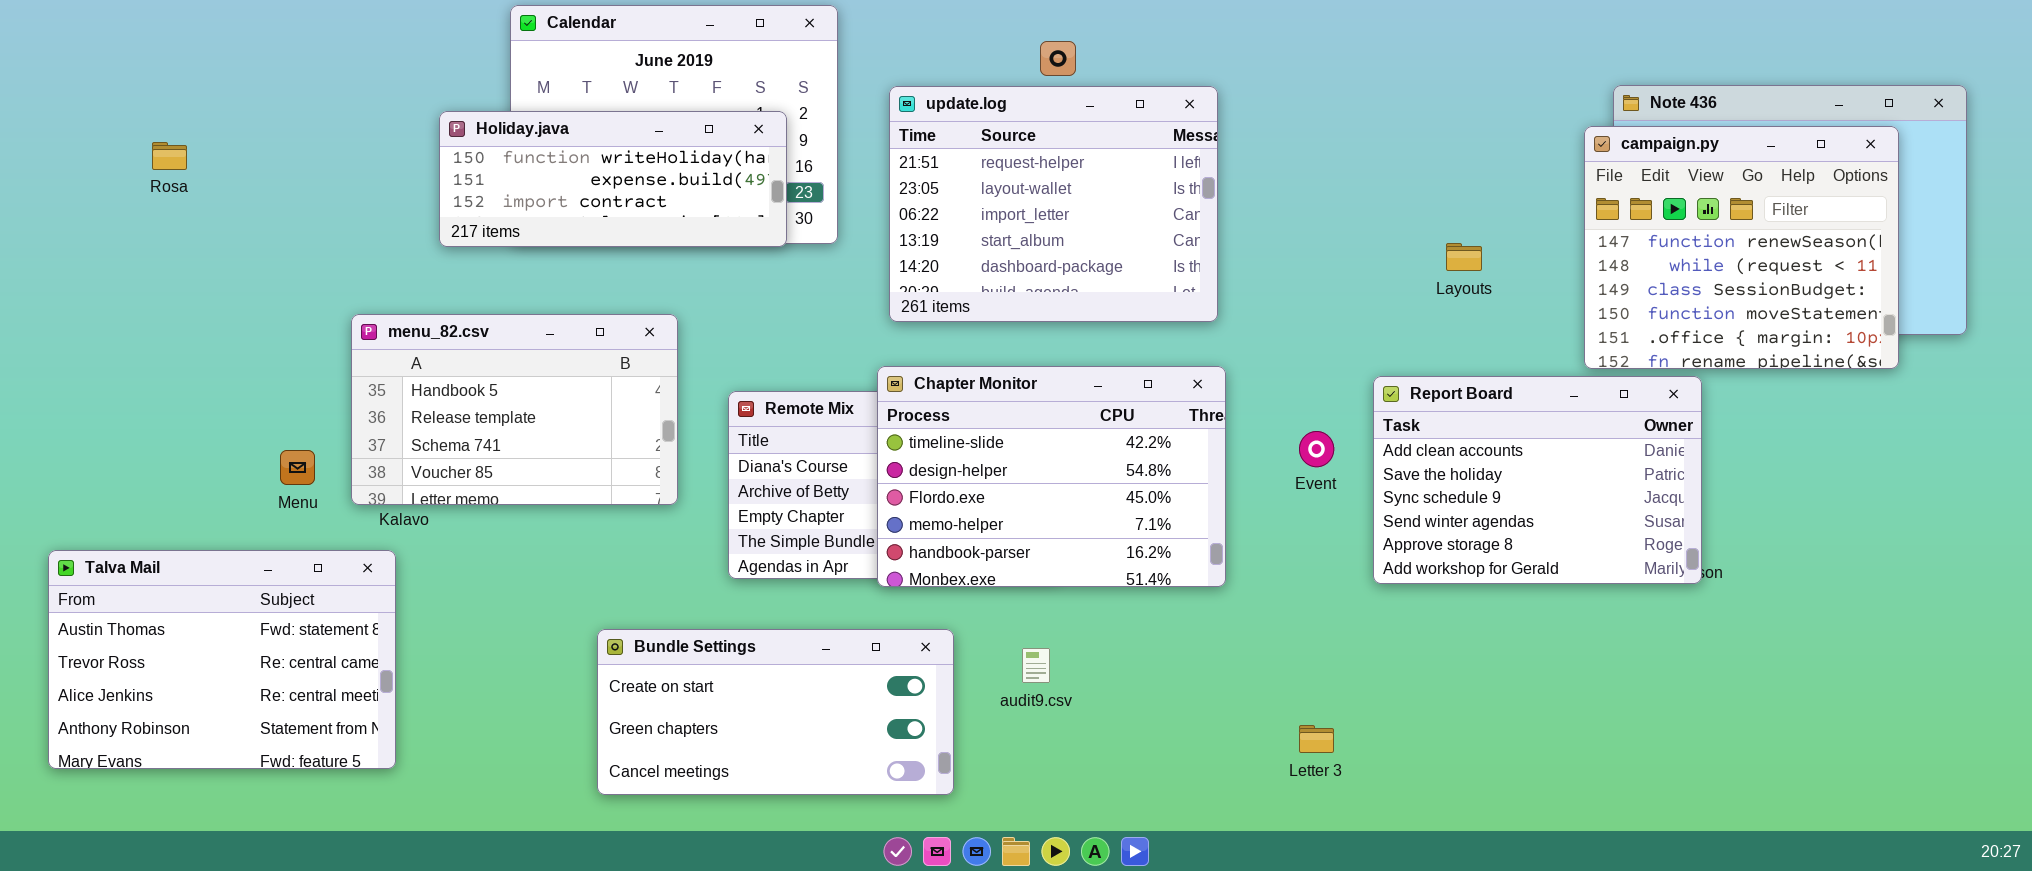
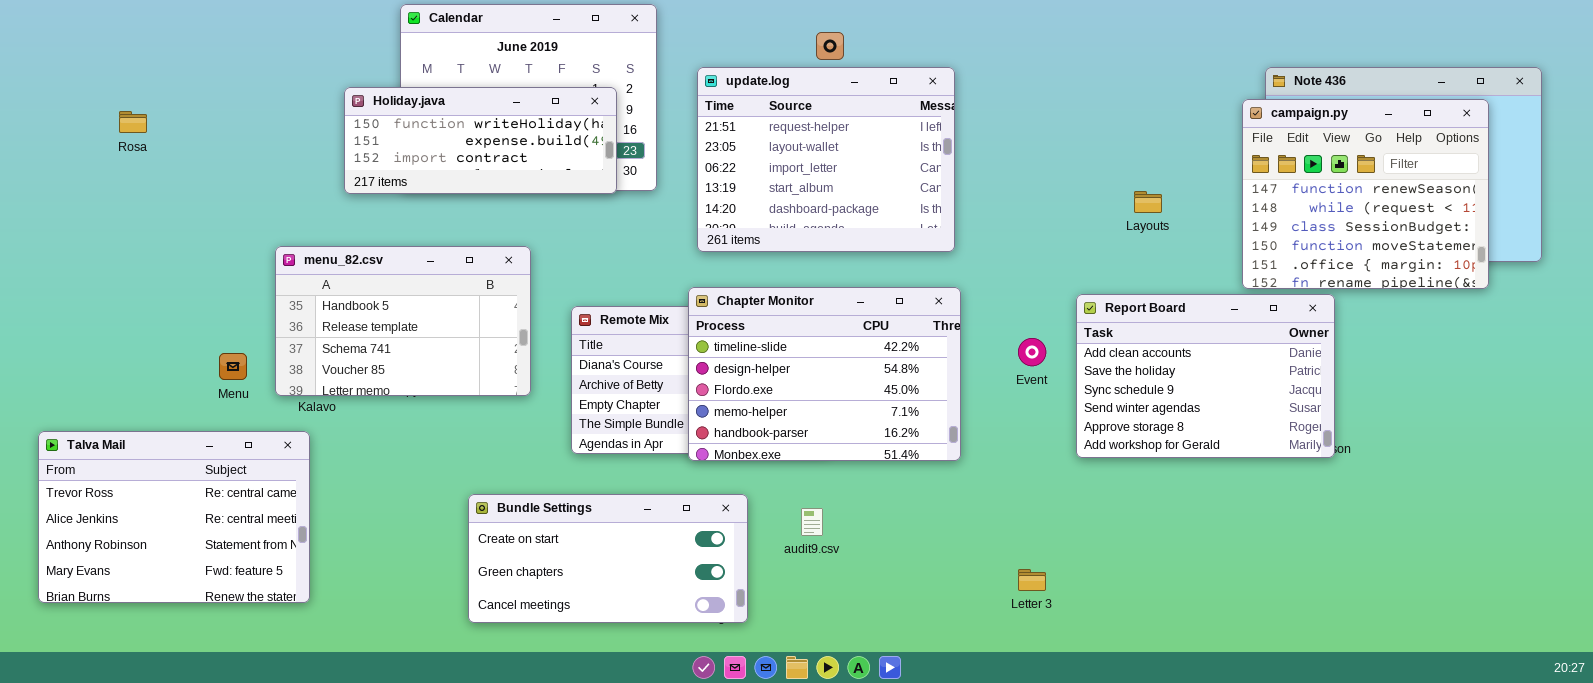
Talva Mail: [48,550,396,769] -> [38,431,310,603], scrolled down 1 row

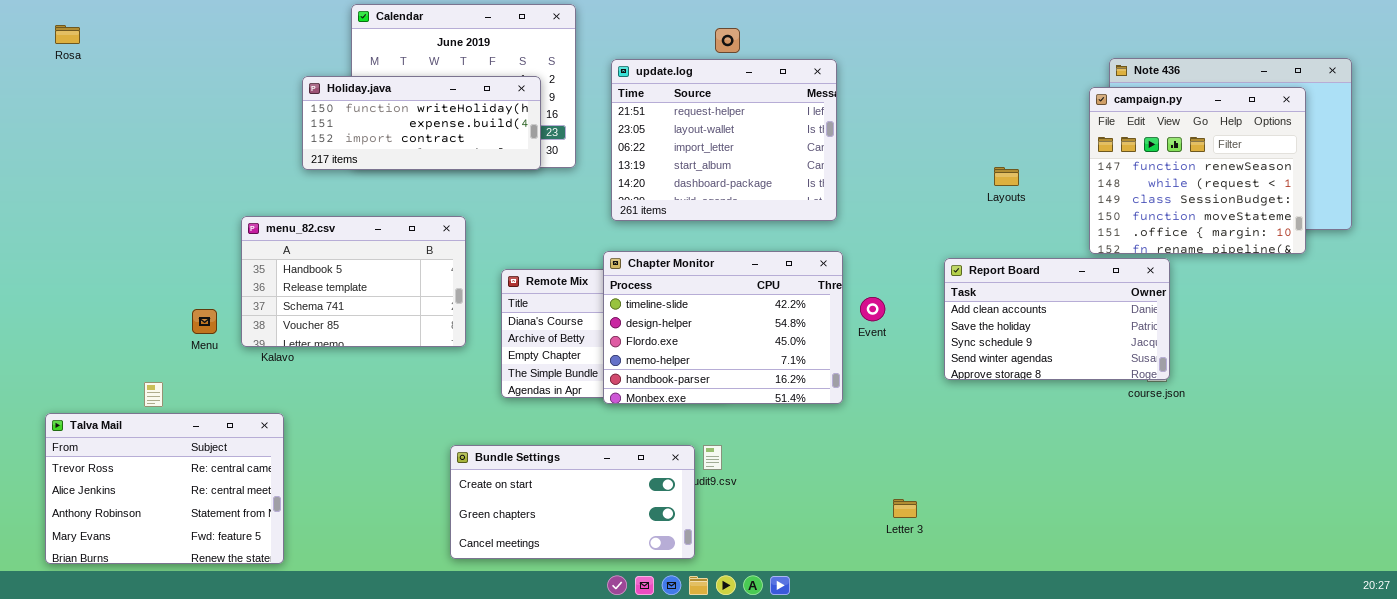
Rosa: [119,111,147,133] -> [55,25,80,44], moved
Report Board: [1076,294,1335,458] -> [944,258,1170,380], resized
Event: [1018,338,1046,366] -> [860,297,885,321], moved
Talva Mail: [38,431,310,603] -> [45,413,284,564], moved
Bundle Settings: [468,494,748,623] -> [450,445,695,559], moved

